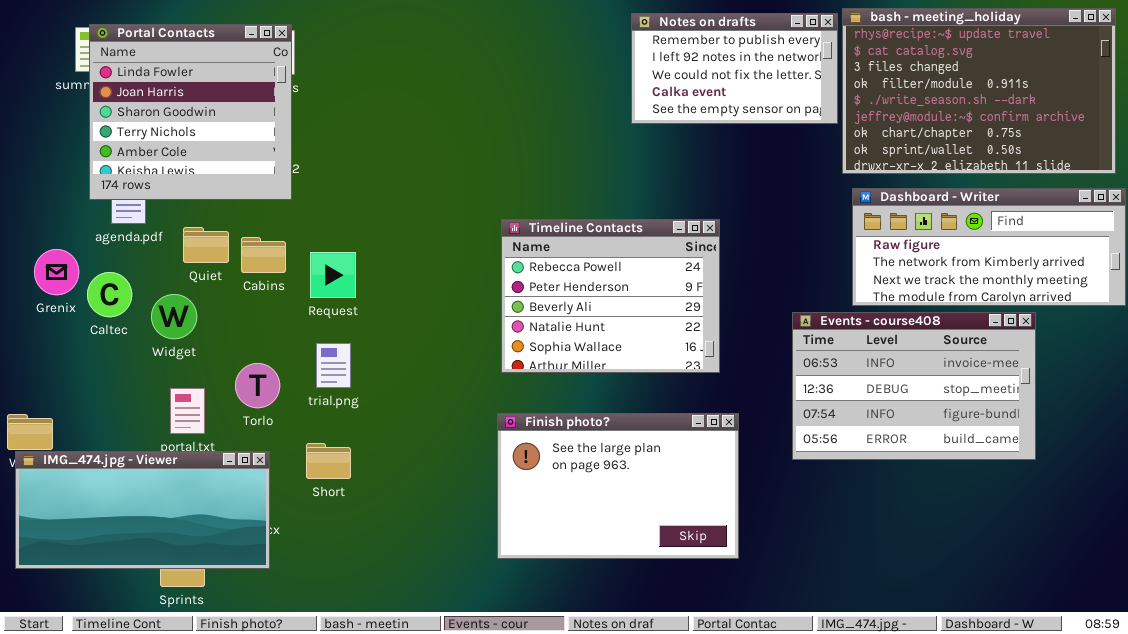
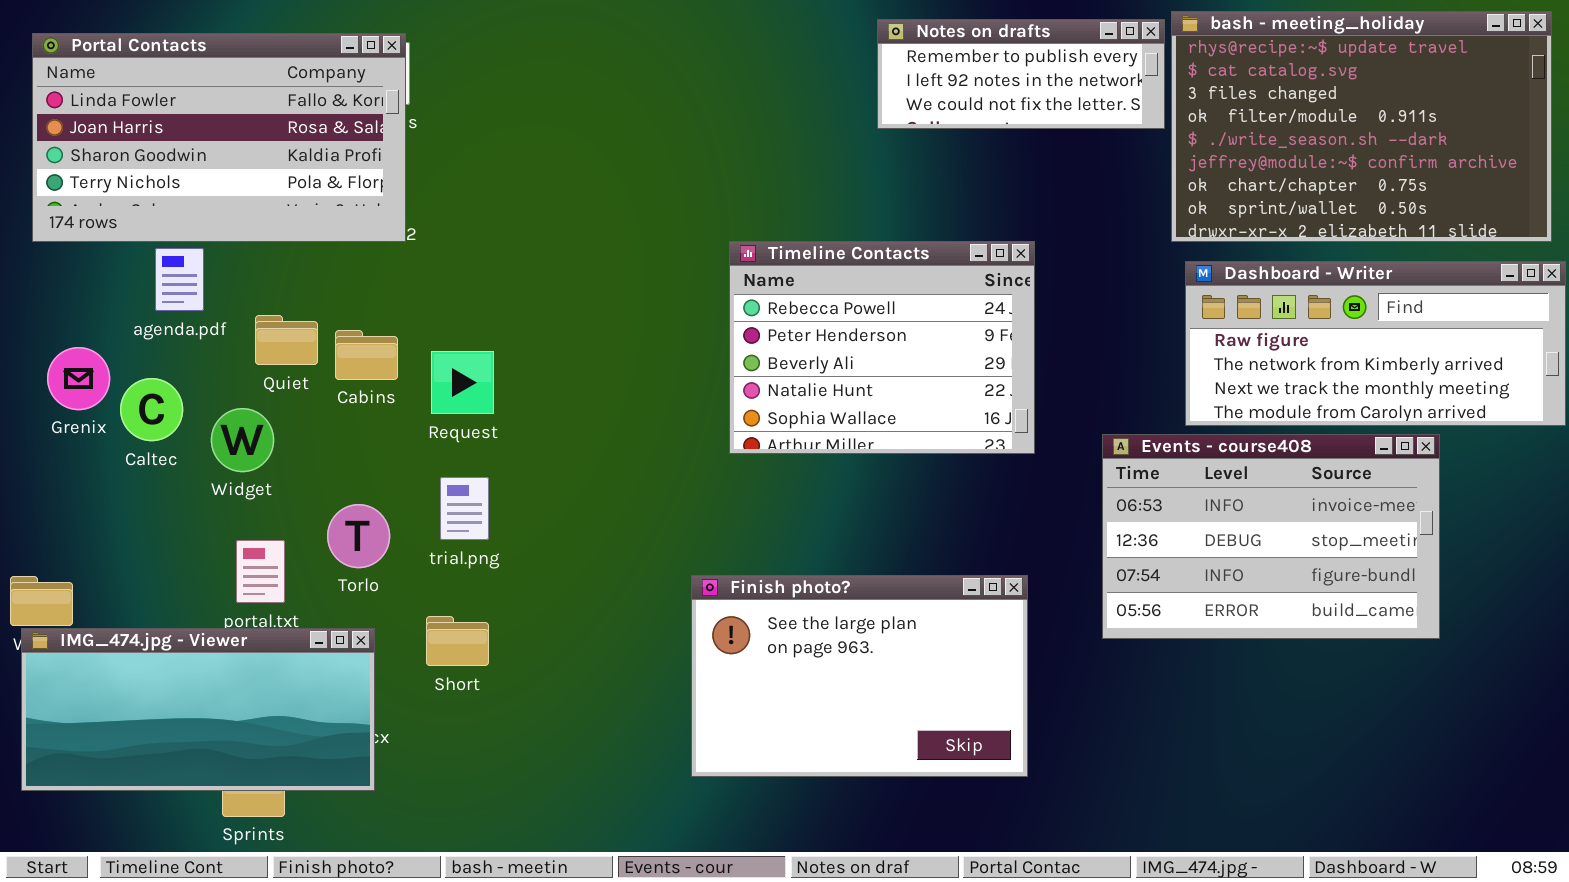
Notes on drafts: [631,13,838,124] -> [877,19,1165,129], resized
Portal Contacts: [89,24,292,200] -> [32,33,406,242], resized
Timeline Contacts: [501,219,720,373] -> [729,241,1035,454], moved

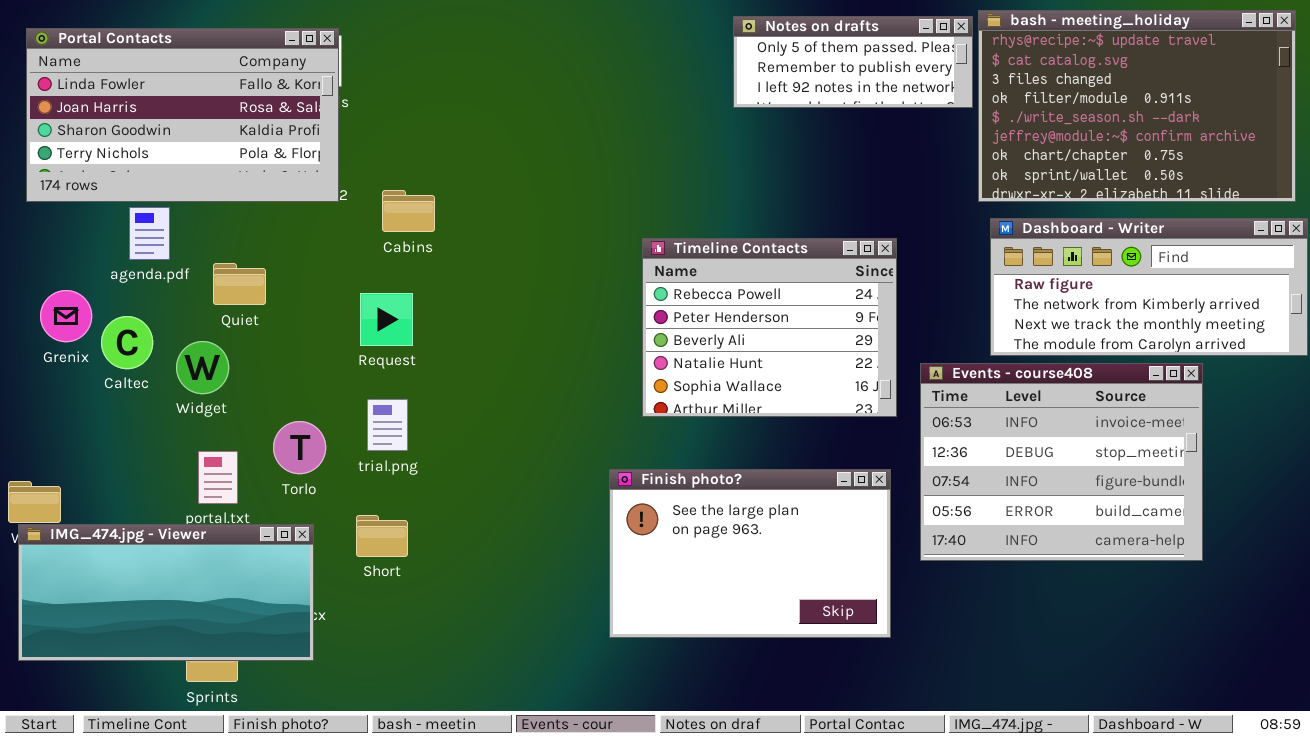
Notes on drafts: [877,19,1165,129] -> [733,16,973,108], scrolled up 1 row
Timeline Contacts: [729,241,1035,454] -> [642,238,897,417], moved
Cabins: [335,330,398,380] -> [382,190,435,232], moved
Events - course408: [1102,434,1440,639] -> [920,363,1203,561], resized
Finish photo?: [691,575,1028,777] -> [609,469,891,638], moved

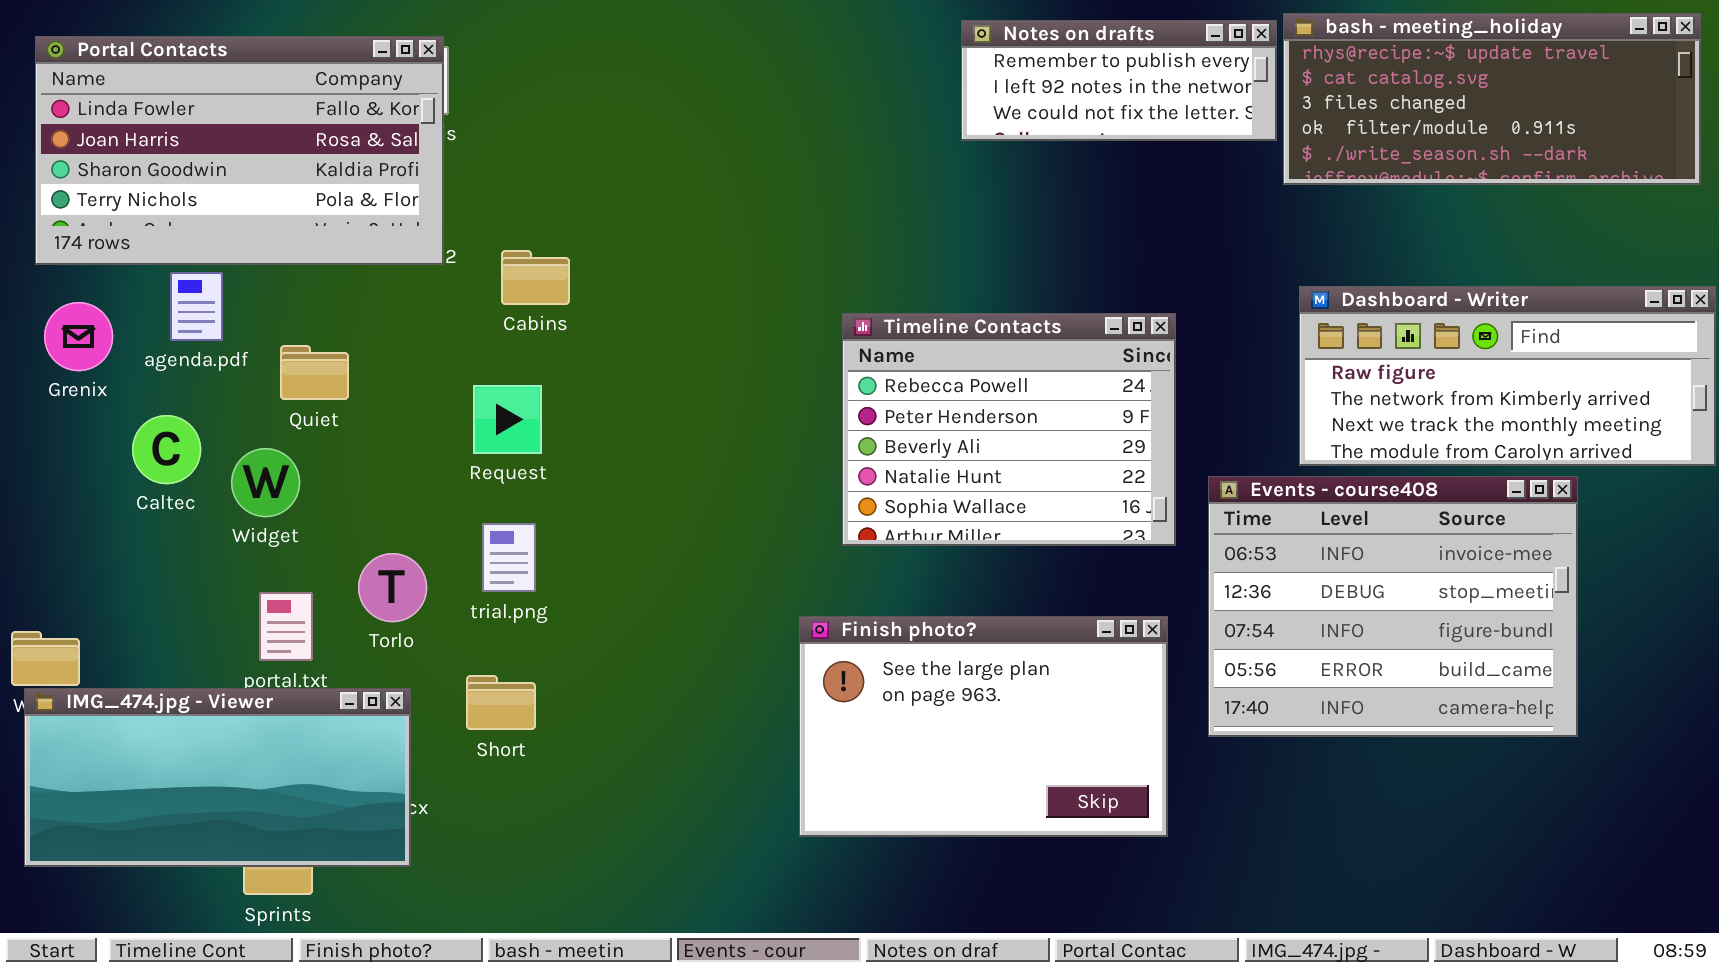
bash - meeting_holiday: [978,10,1296,202] -> [1283,13,1701,185], resized
Notes on drafts: [733,16,973,108] -> [961,20,1277,141], scrolled down 1 row
Grenix: [40,290,92,342] -> [44,302,113,371], moved

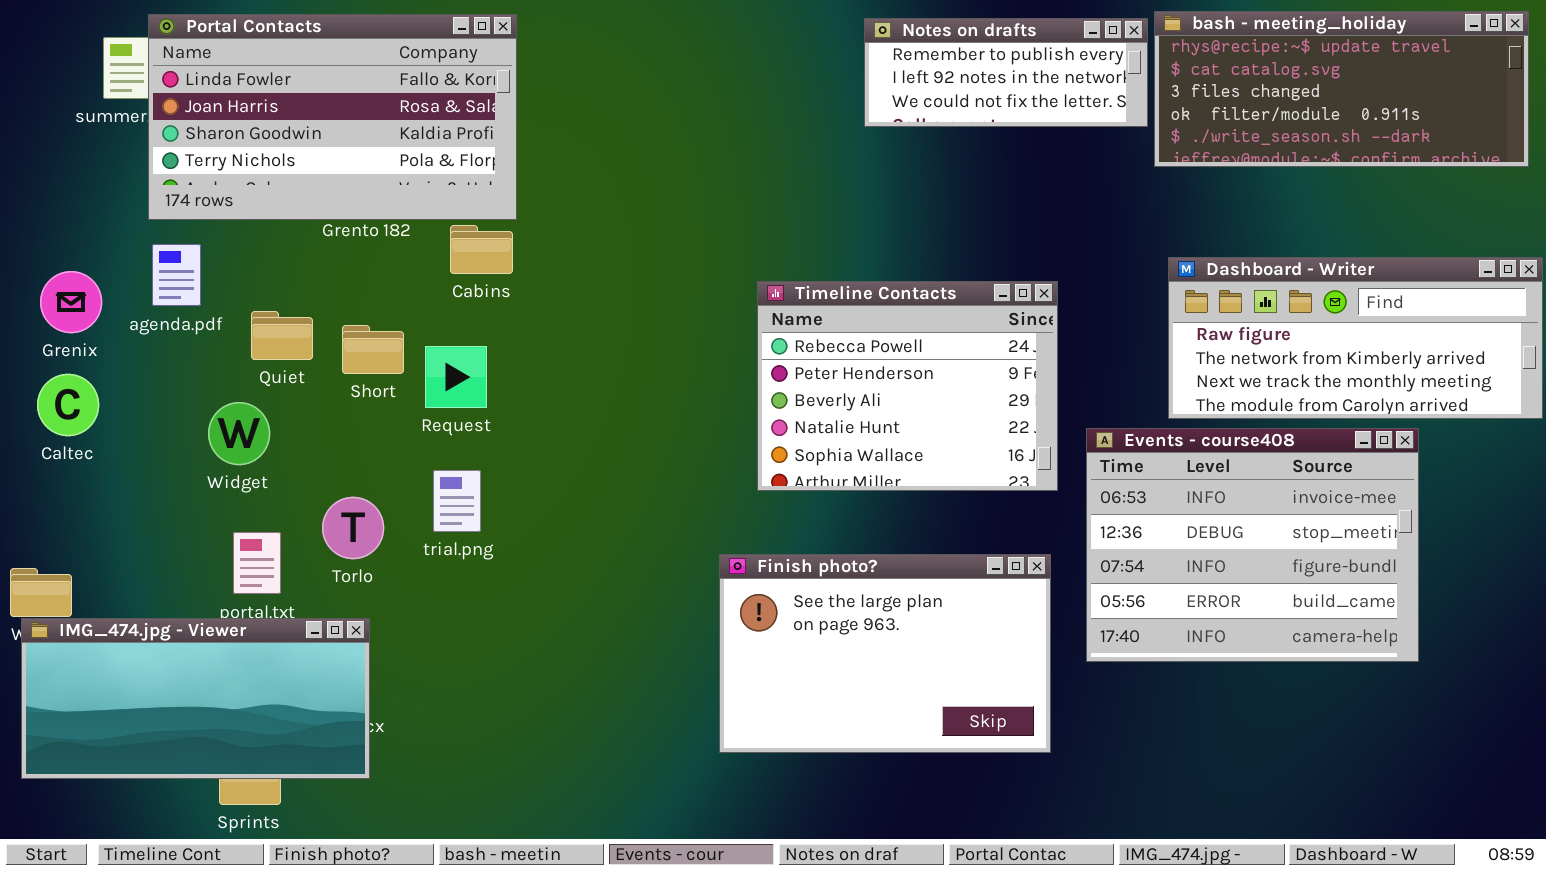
Portal Contacts: [35,36,444,265] -> [148,14,517,220], moved
Caltec: [132,415,201,484] -> [37,374,99,436], moved
Short: [466,675,536,730] -> [342,325,404,374], moved

